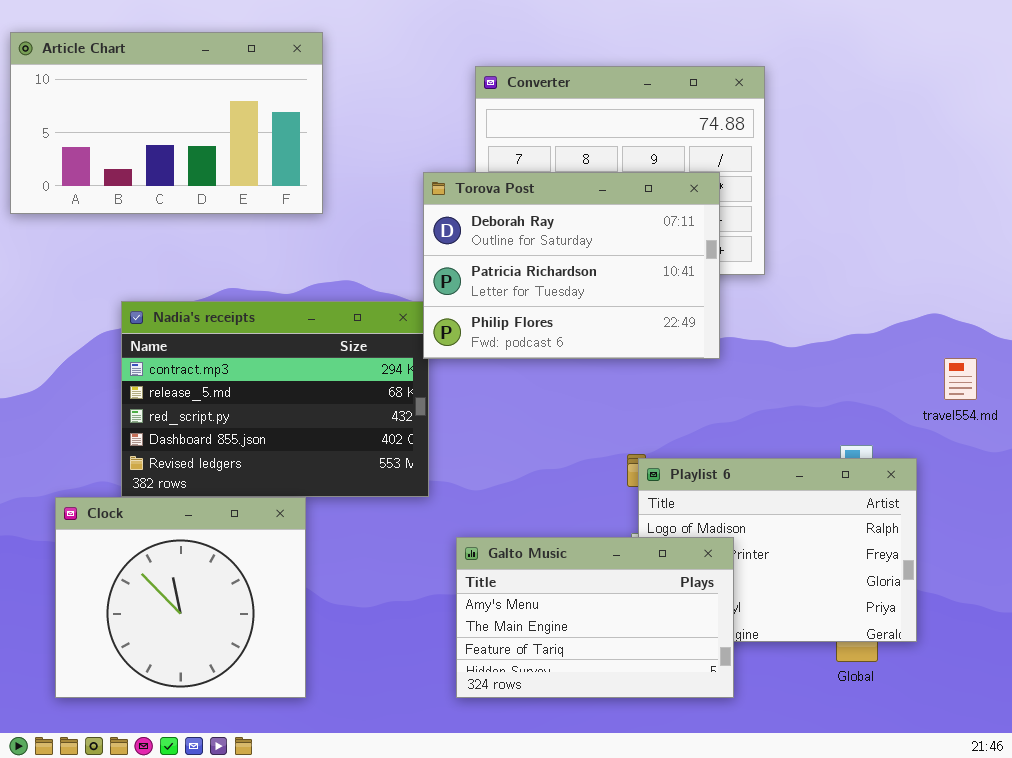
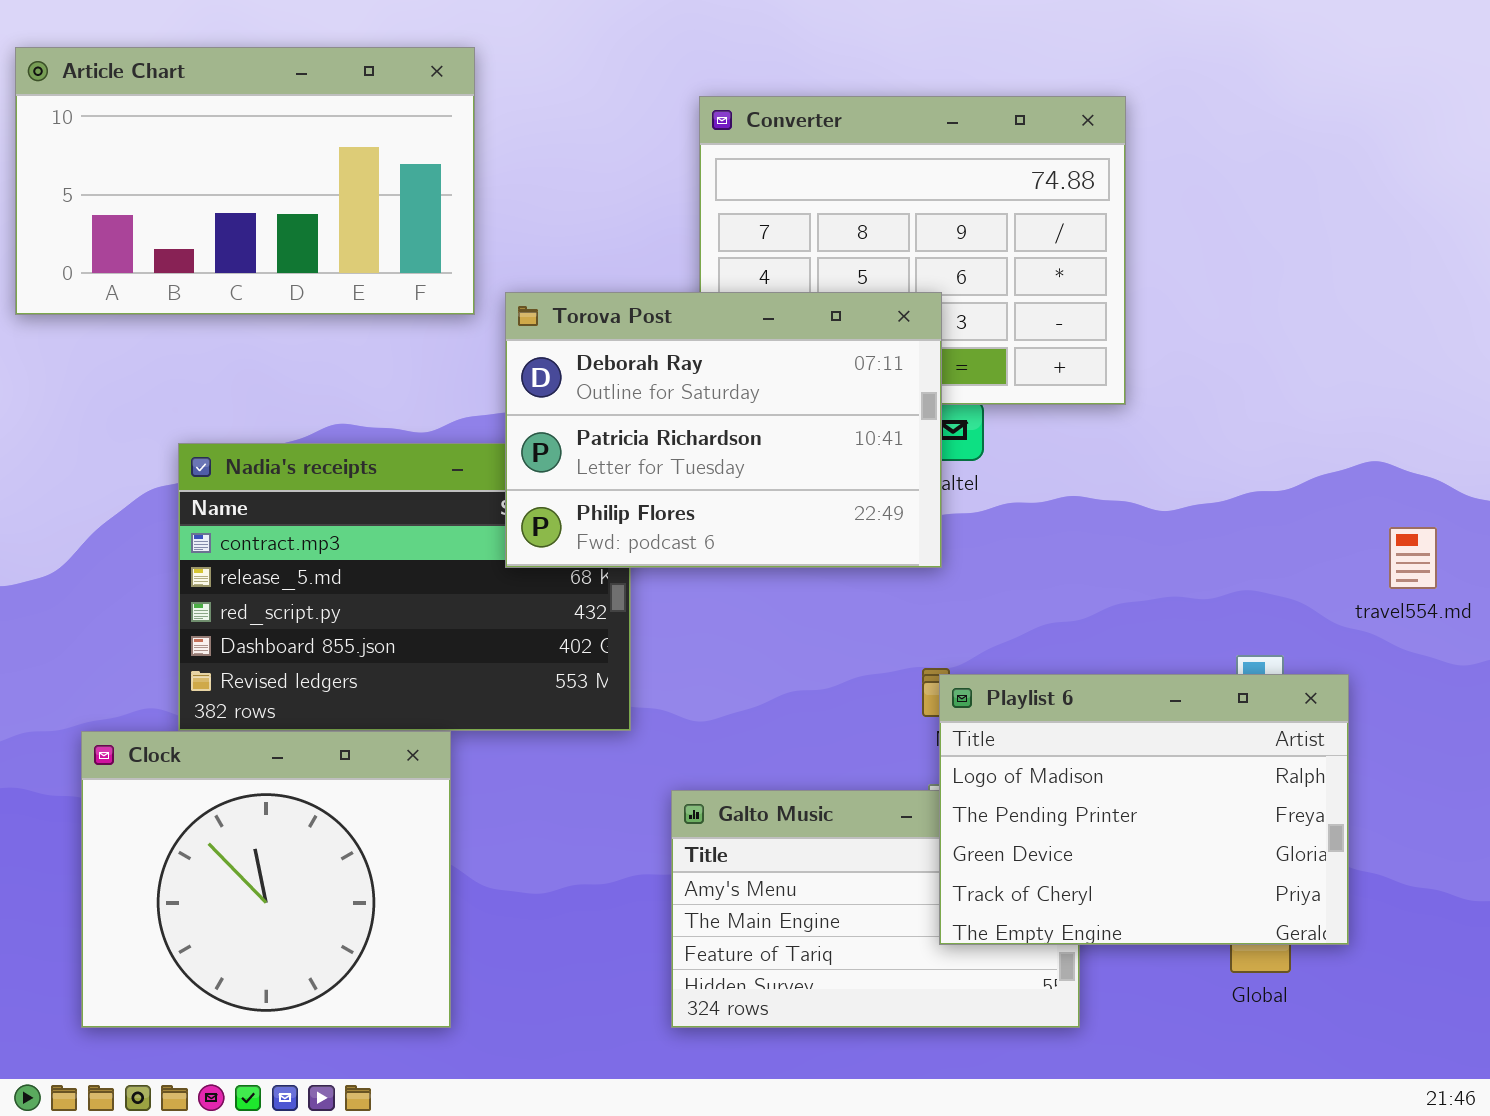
Torova Post: [423,172,720,359] -> [505,292,942,568], moved
Playlist 6: [638,458,917,642] -> [939,674,1349,945], raised

